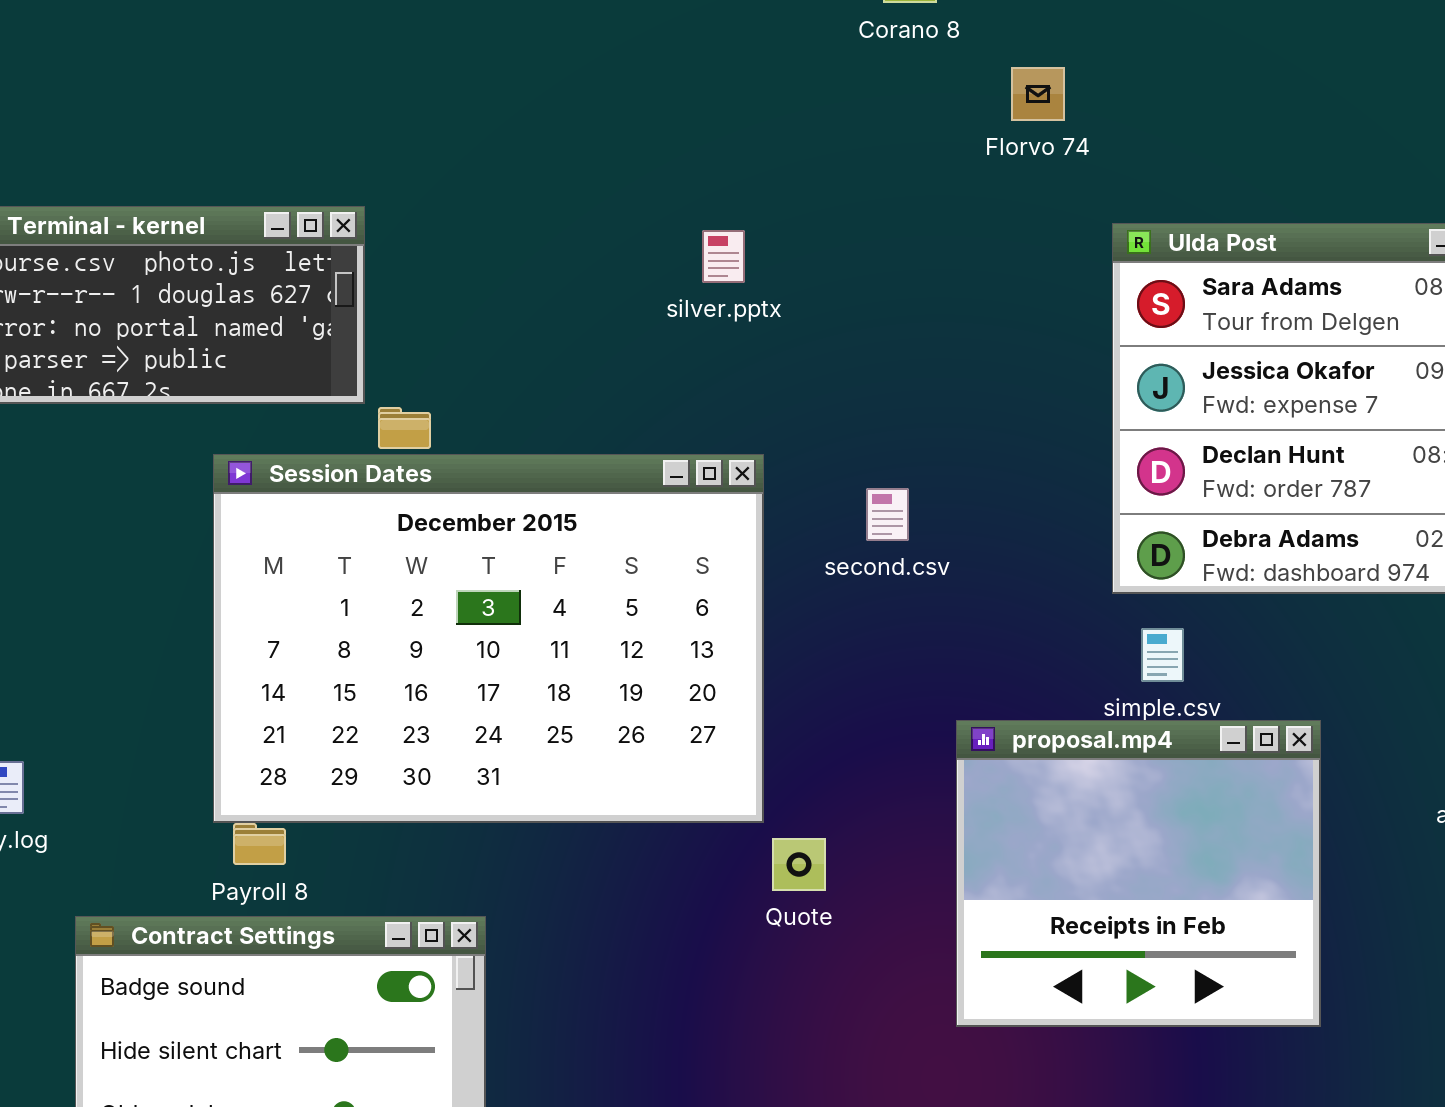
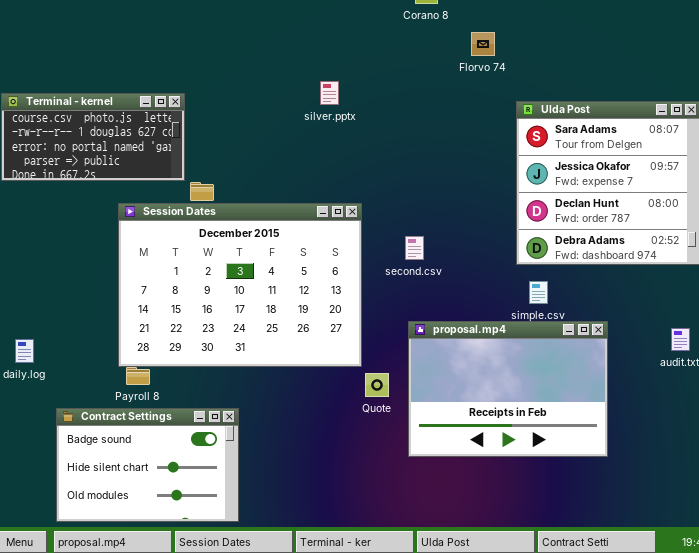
silver.pptx: [702,230,745,283] -> [320,81,339,105], moved
second.csv: [866,488,909,541] -> [405,236,424,260], moved
proposal.mp4: [956,720,1321,1027] -> [408,321,608,457], resized

